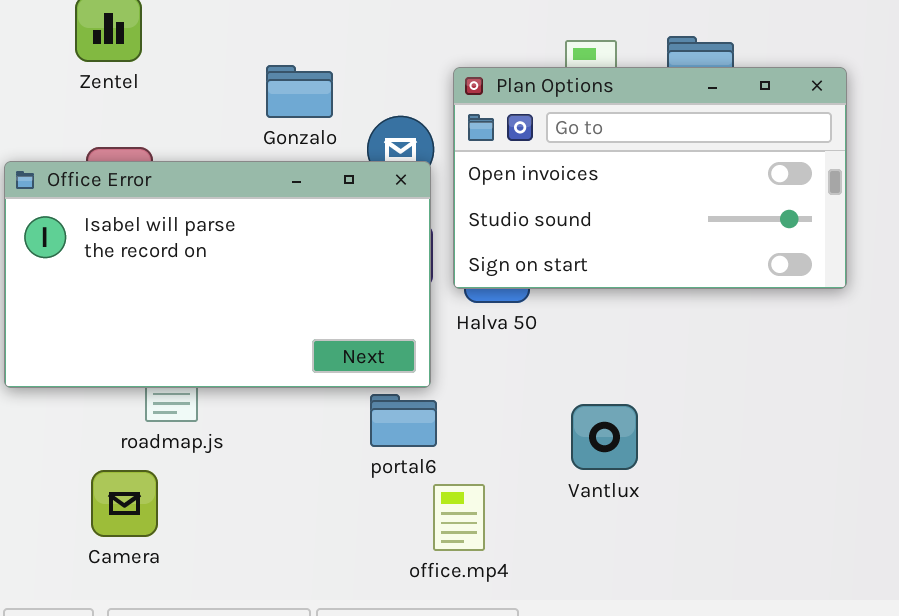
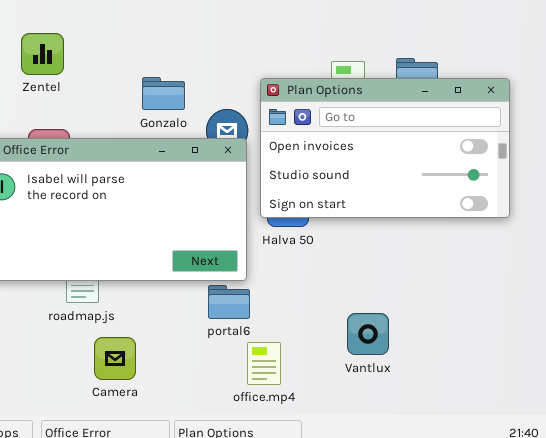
Vantlux: [571,404,638,470] -> [347,313,389,355], moved
Camera: [91,470,158,537] -> [94,337,136,380], moved

